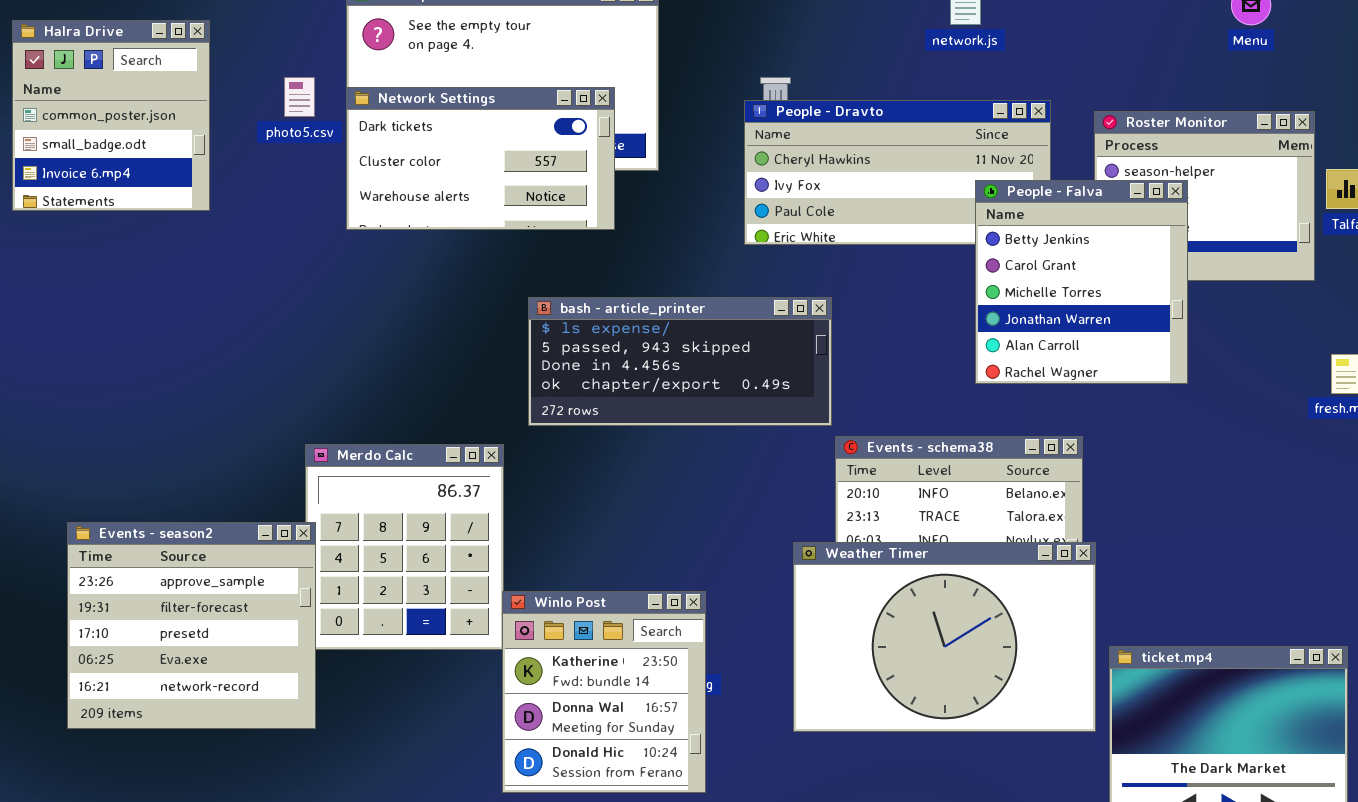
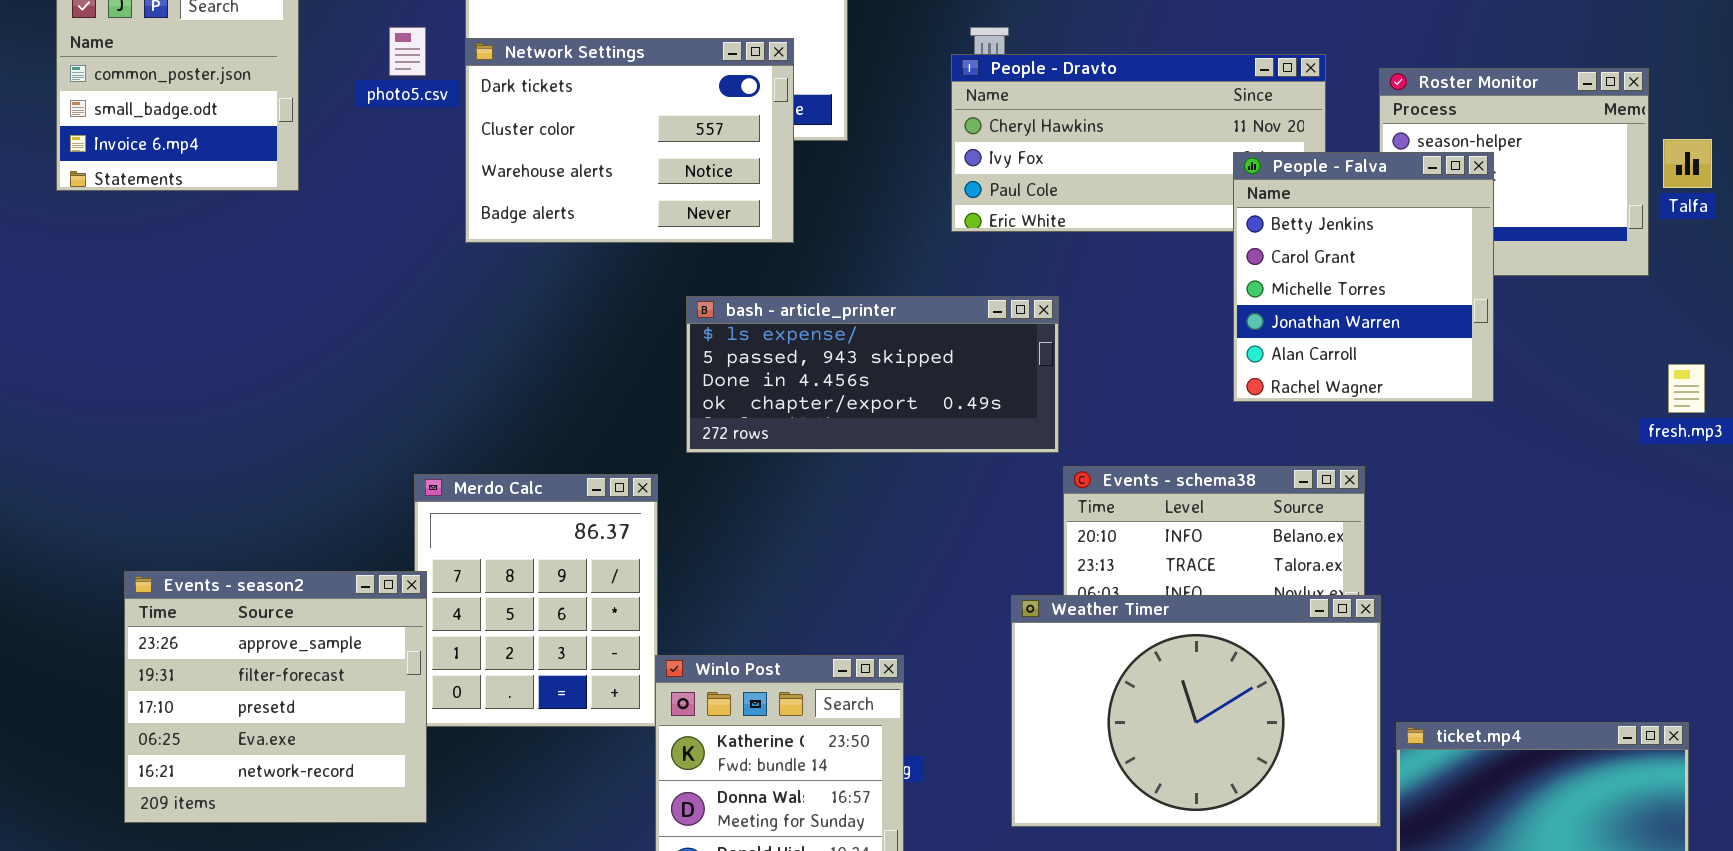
Network Settings: [346,87,615,230] -> [465,38,794,243], resized

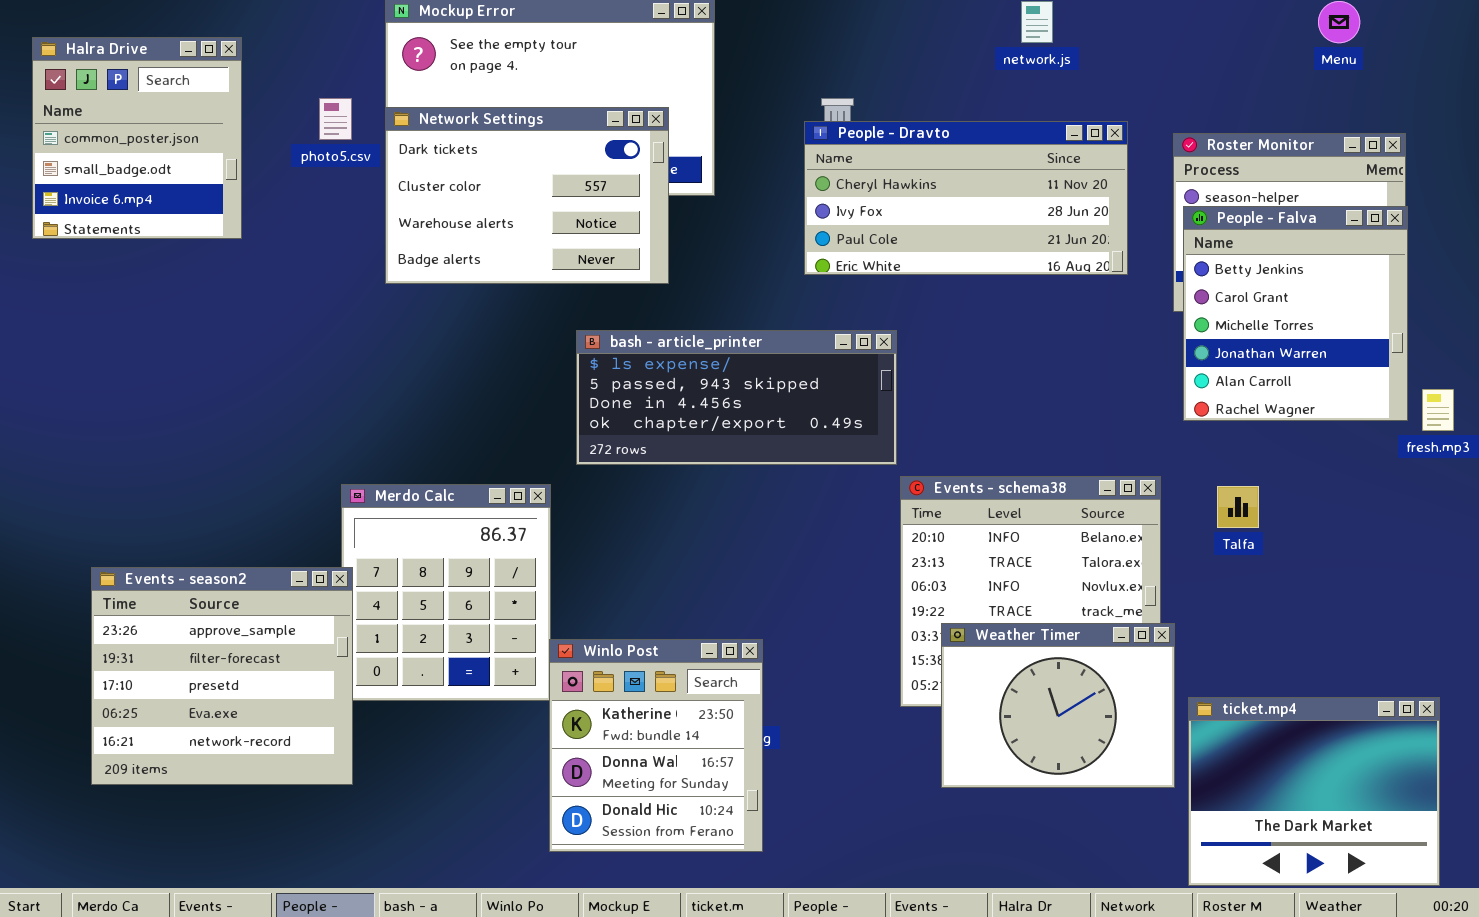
Talfa: [1663,139,1712,188] -> [1217,486,1259,528], moved
People - Falva: [1233,152,1494,402] -> [1183,206,1408,421], moved
Weather Timer: [1011,595,1381,827] -> [941,623,1175,788], resized

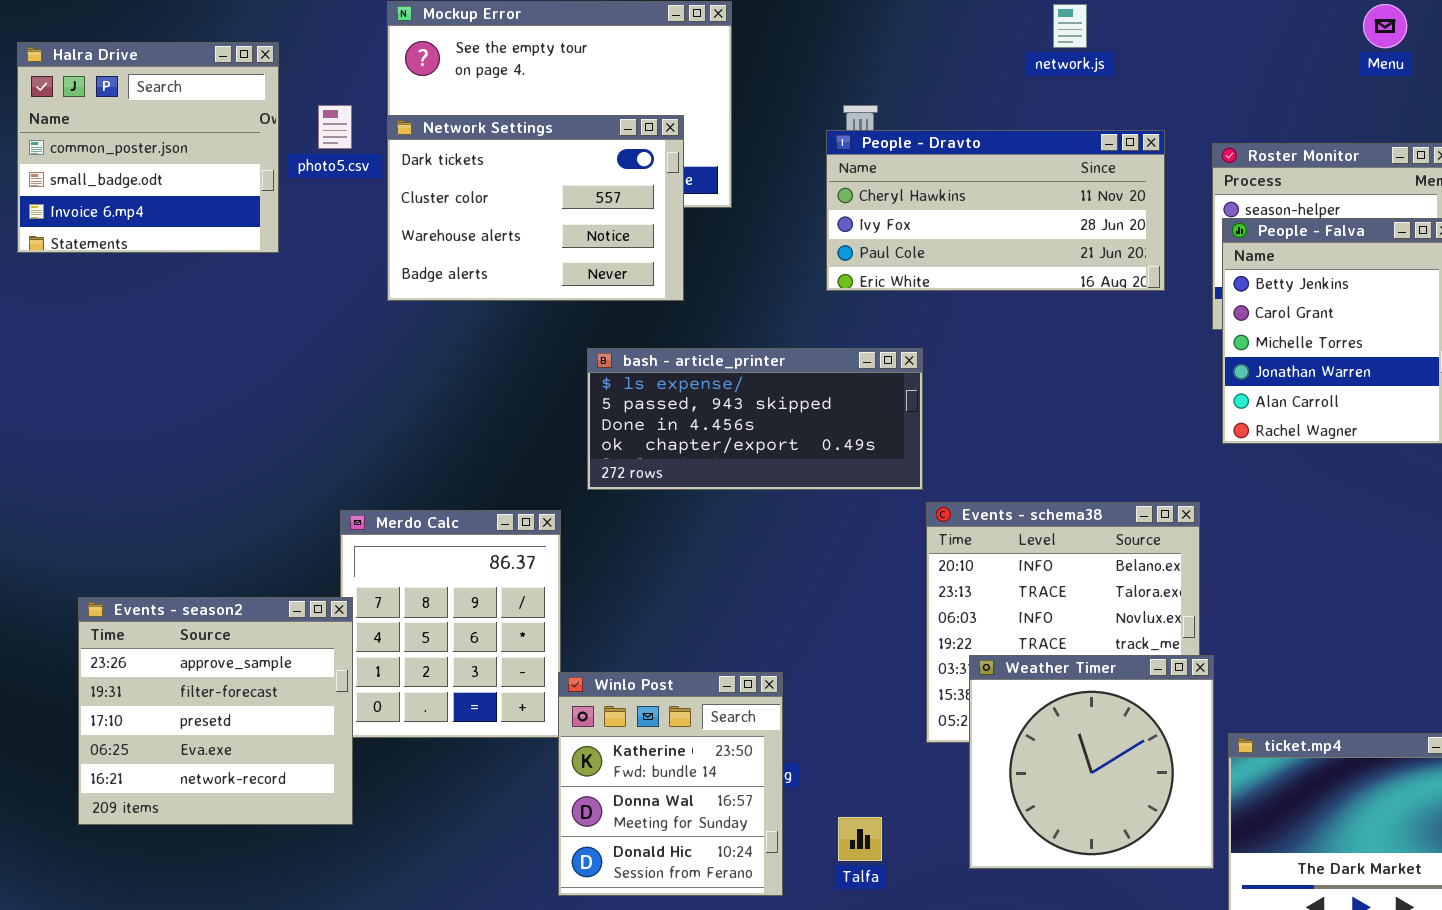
Halra Drive: [32,37,242,239] -> [17,42,279,253], resized
Talfa: [1217,486,1259,528] -> [838,817,882,861], moved
Weather Timer: [941,623,1175,788] -> [969,655,1214,869], resized

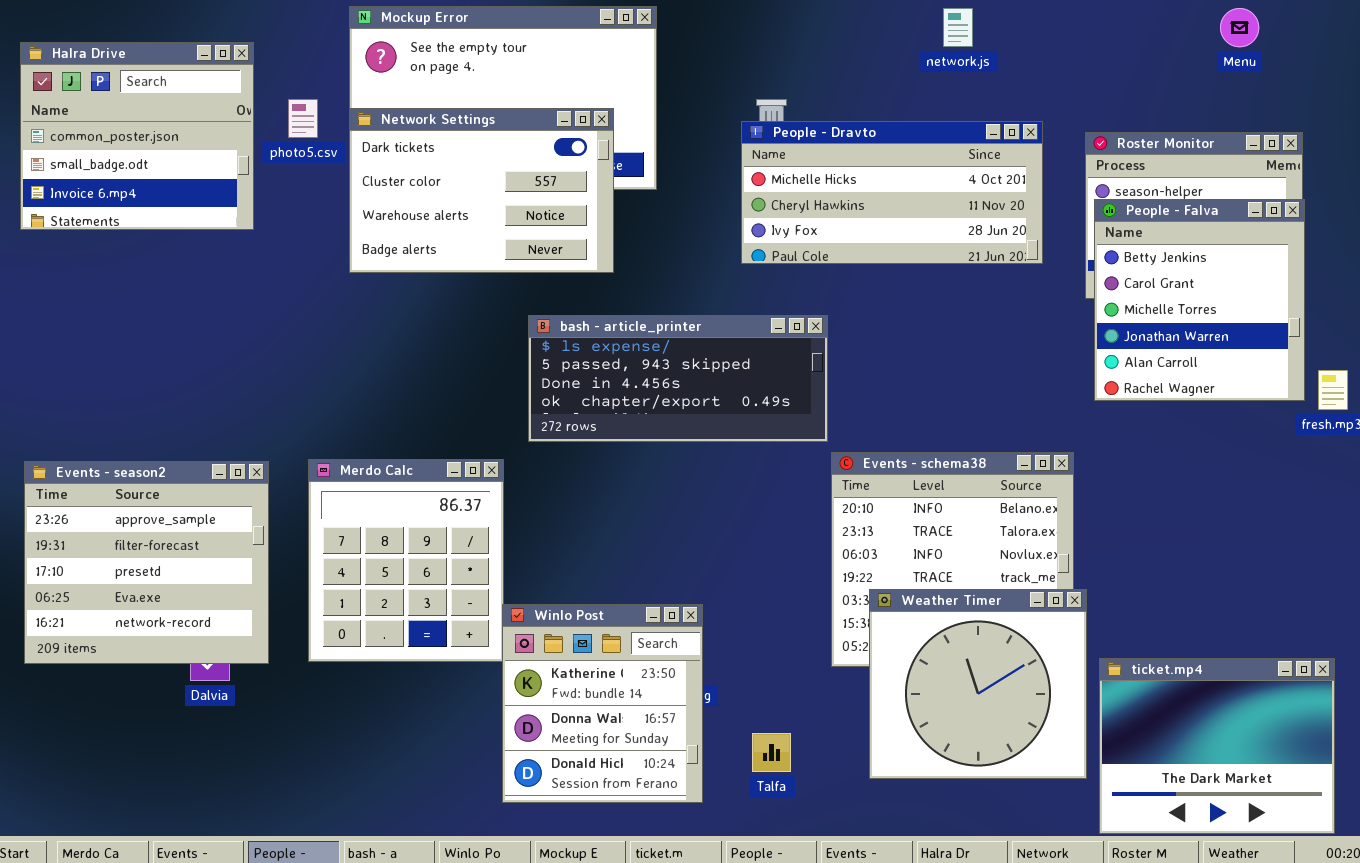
People - Dravto: [826,130,1165,291] -> [741,121,1043,264], scrolled up 1 row
Events - season2: [78,597,353,825] -> [24,461,269,664], moved

